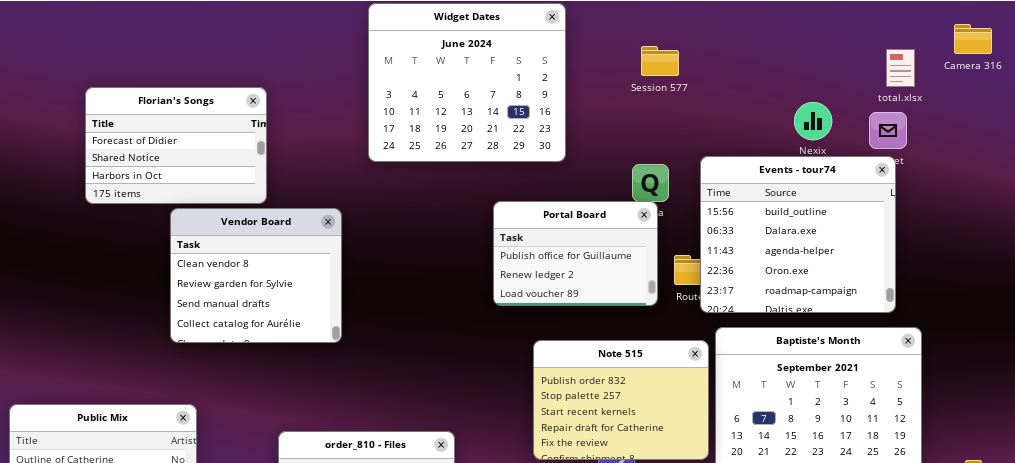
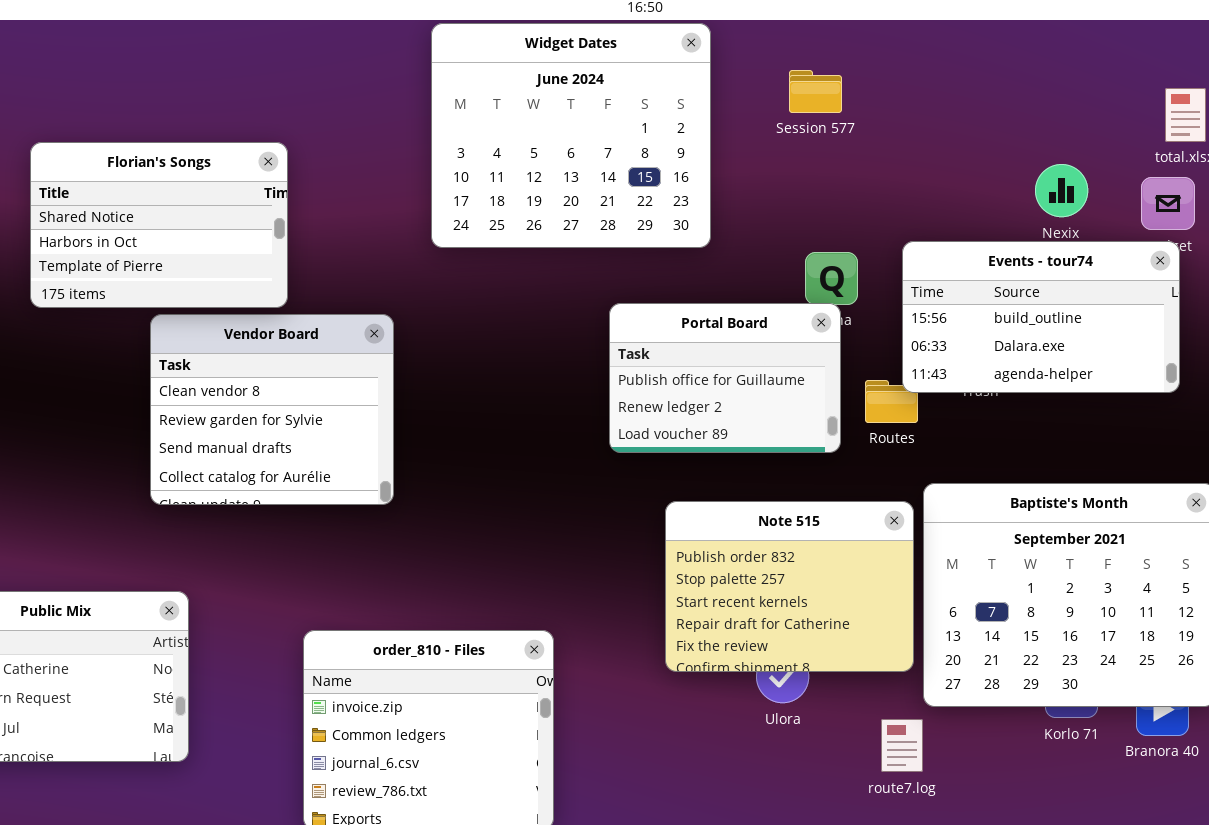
Session 577: [641,46,679,76] -> [789,70,842,113], moved
Florian's Songs: [85,87,267,204] -> [30,142,288,308], scrolled down 1 row
Events - tour74: [700,156,896,313] -> [902,241,1180,393], resized

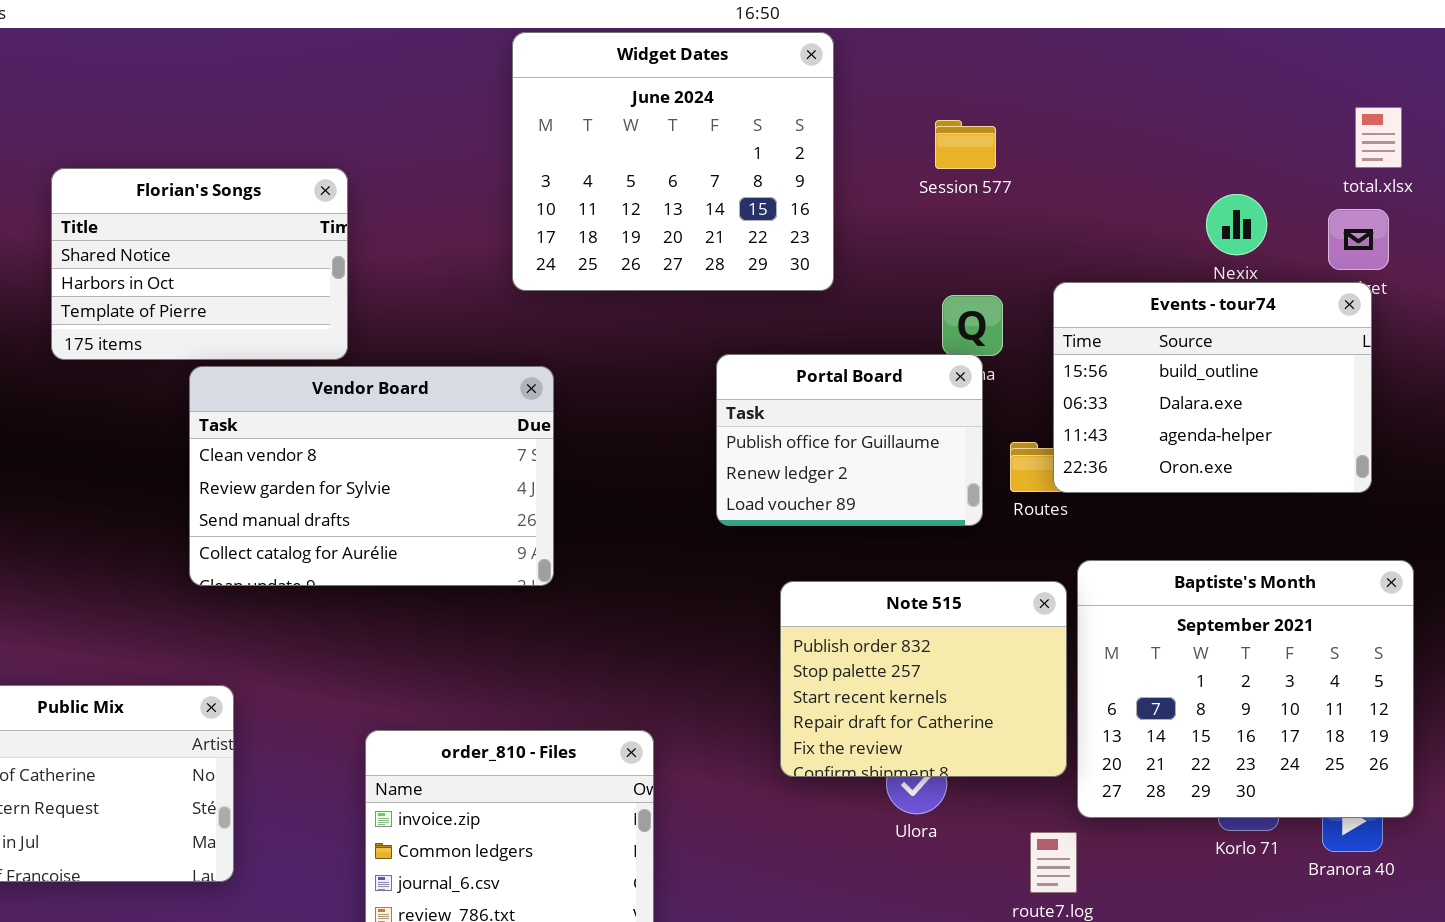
Session 577: [789,70,842,113] -> [935,120,996,169], moved
Events - tour74: [902,241,1180,393] -> [1053,282,1372,493], resized
Vendor Board: [150,314,394,505] -> [189,366,554,586], resized

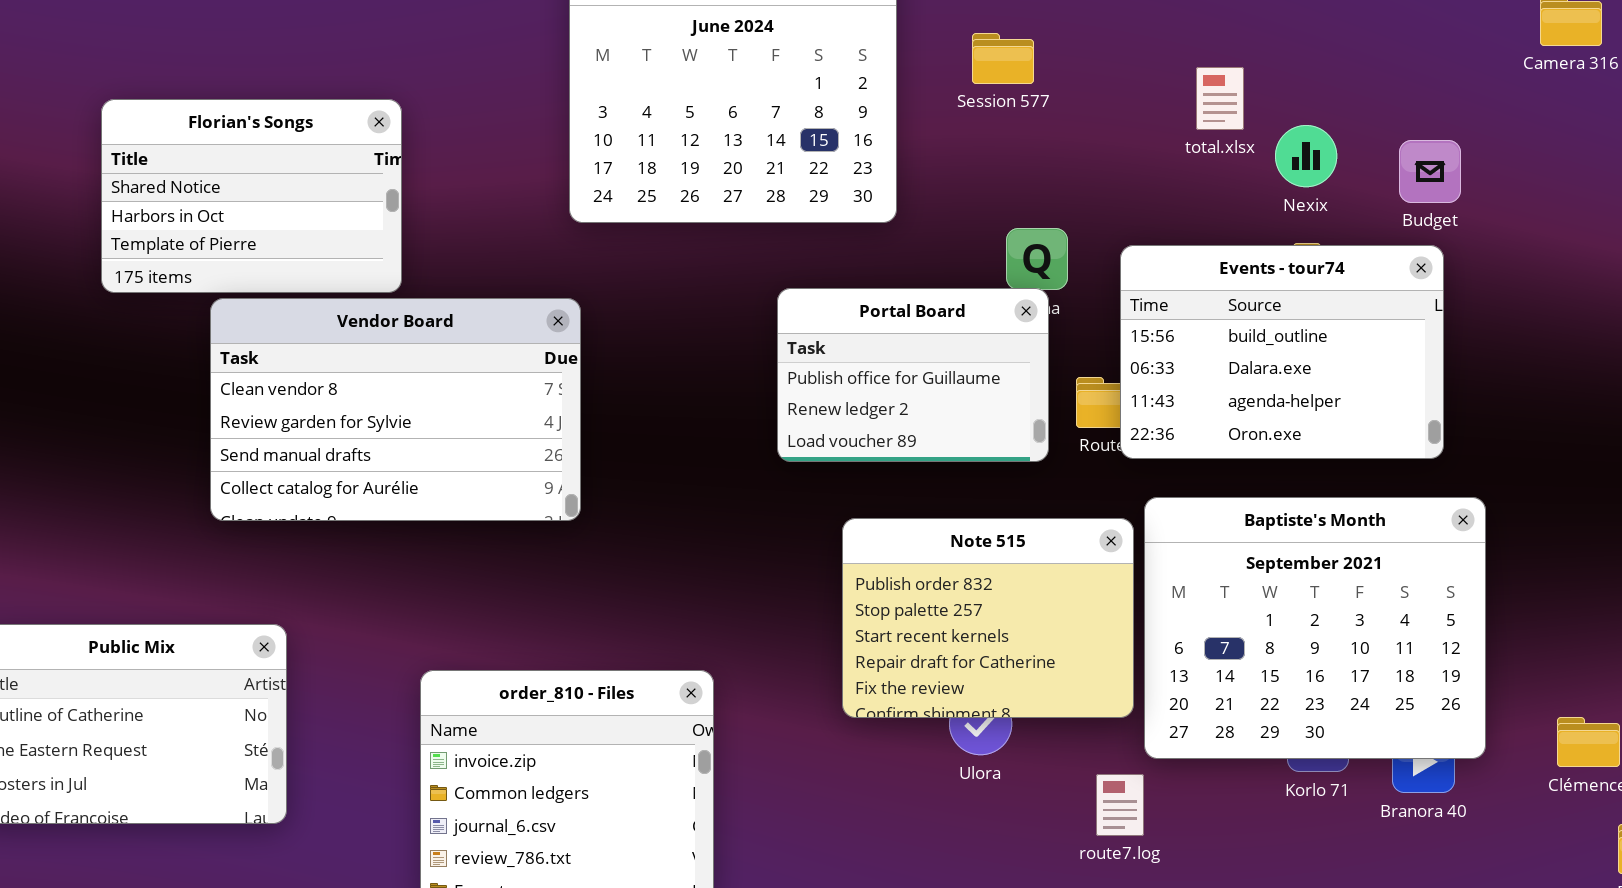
total.xlsx: [1355,107,1402,168] -> [1196,67,1244,130], moved
Session 577: [935,120,996,169] -> [972,33,1034,84], moved
Events - tour74: [1053,282,1372,493] -> [1120,245,1444,459], moved
Vendor Board: [189,366,554,586] -> [210,298,581,521], moved

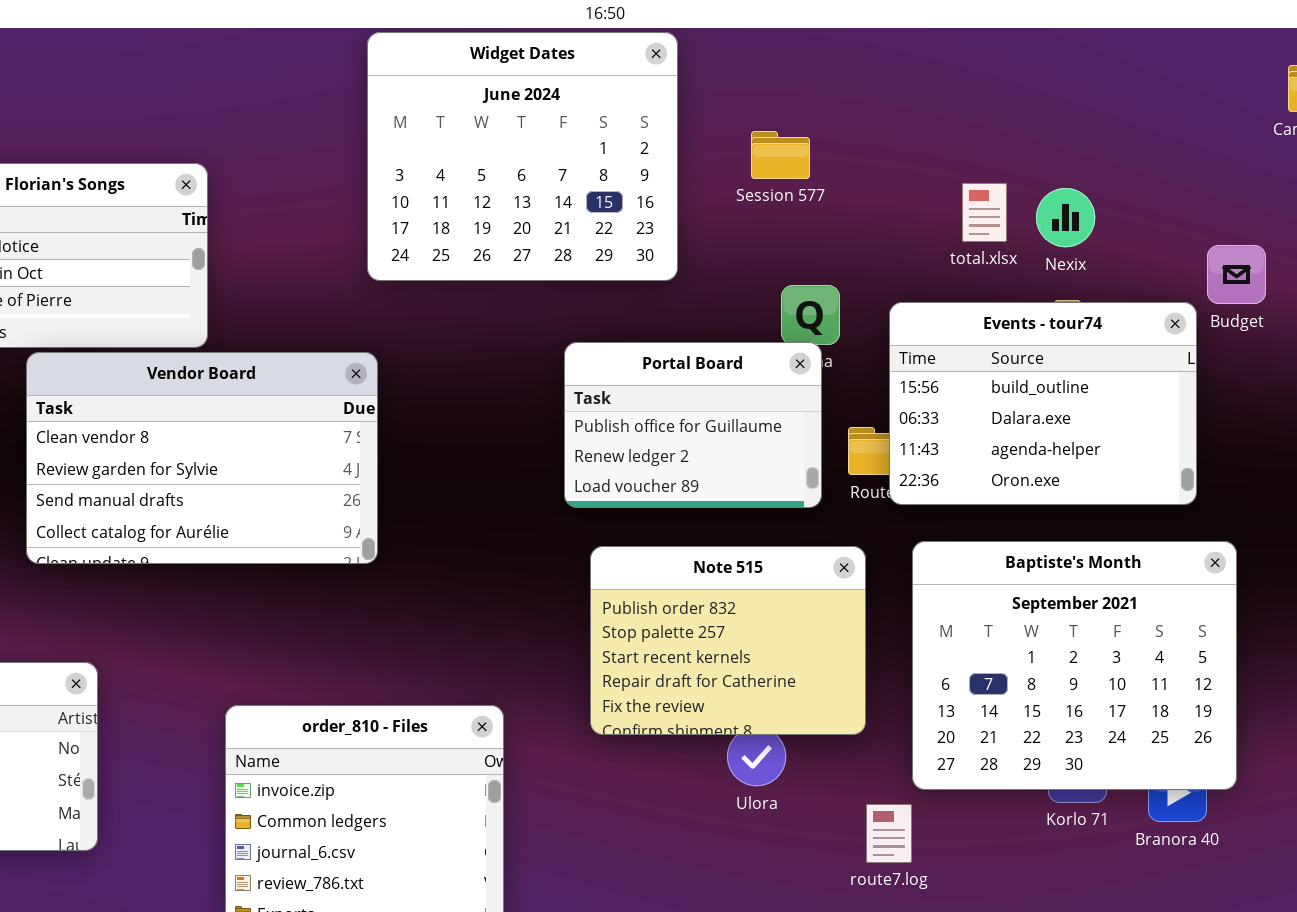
Session 577: [972,33,1034,84] -> [751,131,810,179], moved
total.xlsx: [1196,67,1244,130] -> [962,183,1007,242], moved
Budget: [1399,140,1461,203] -> [1207,245,1266,304], moved
Note 515: [842,518,1134,718] -> [590,546,866,735], moved

